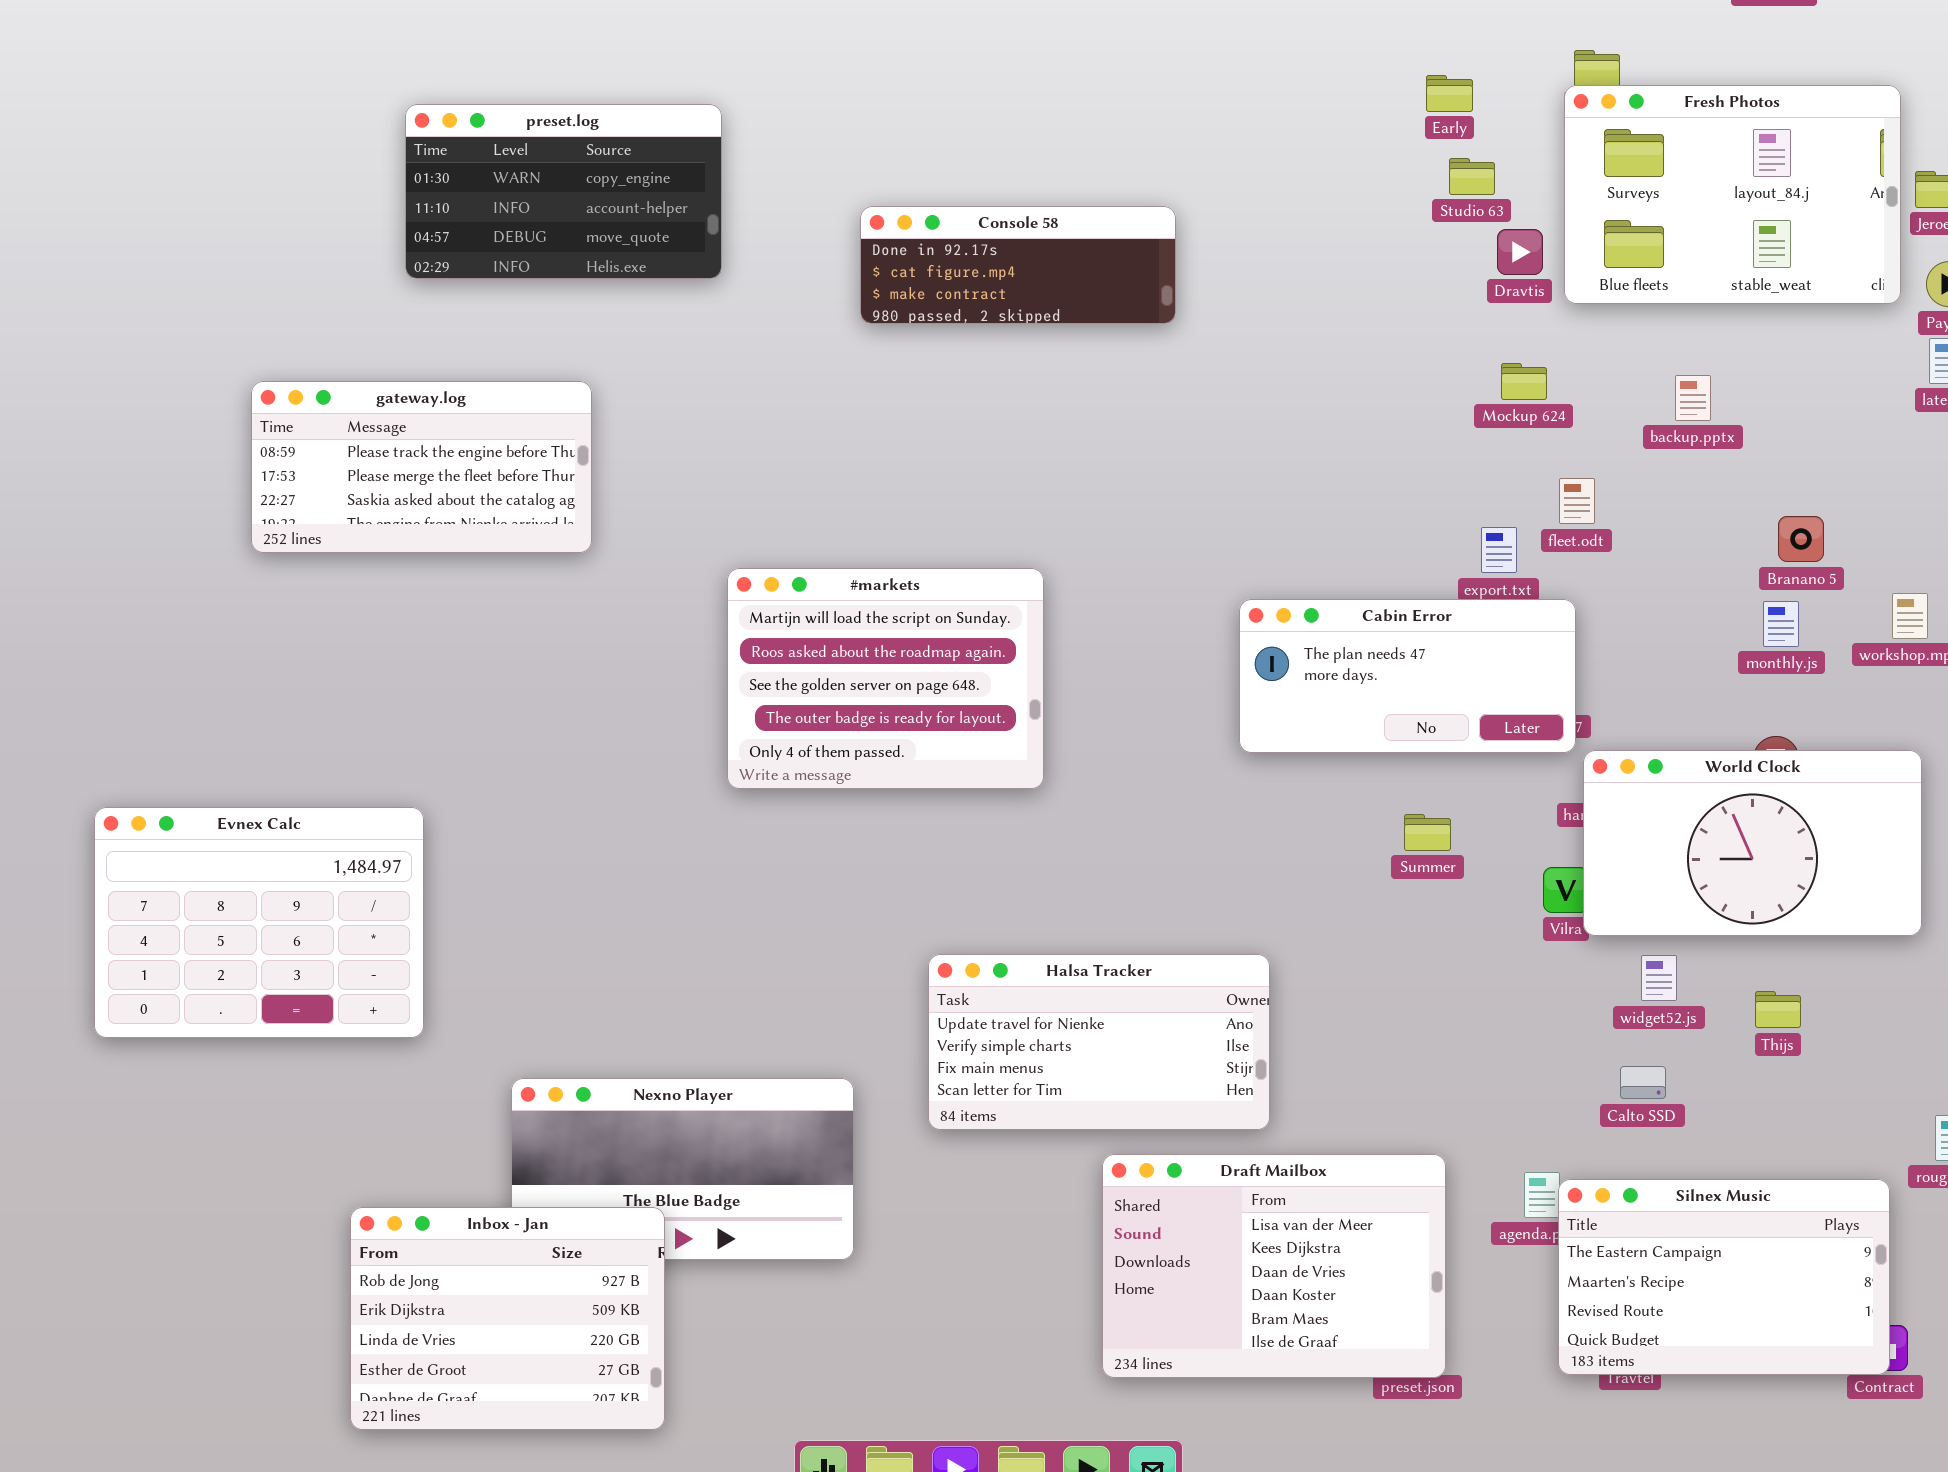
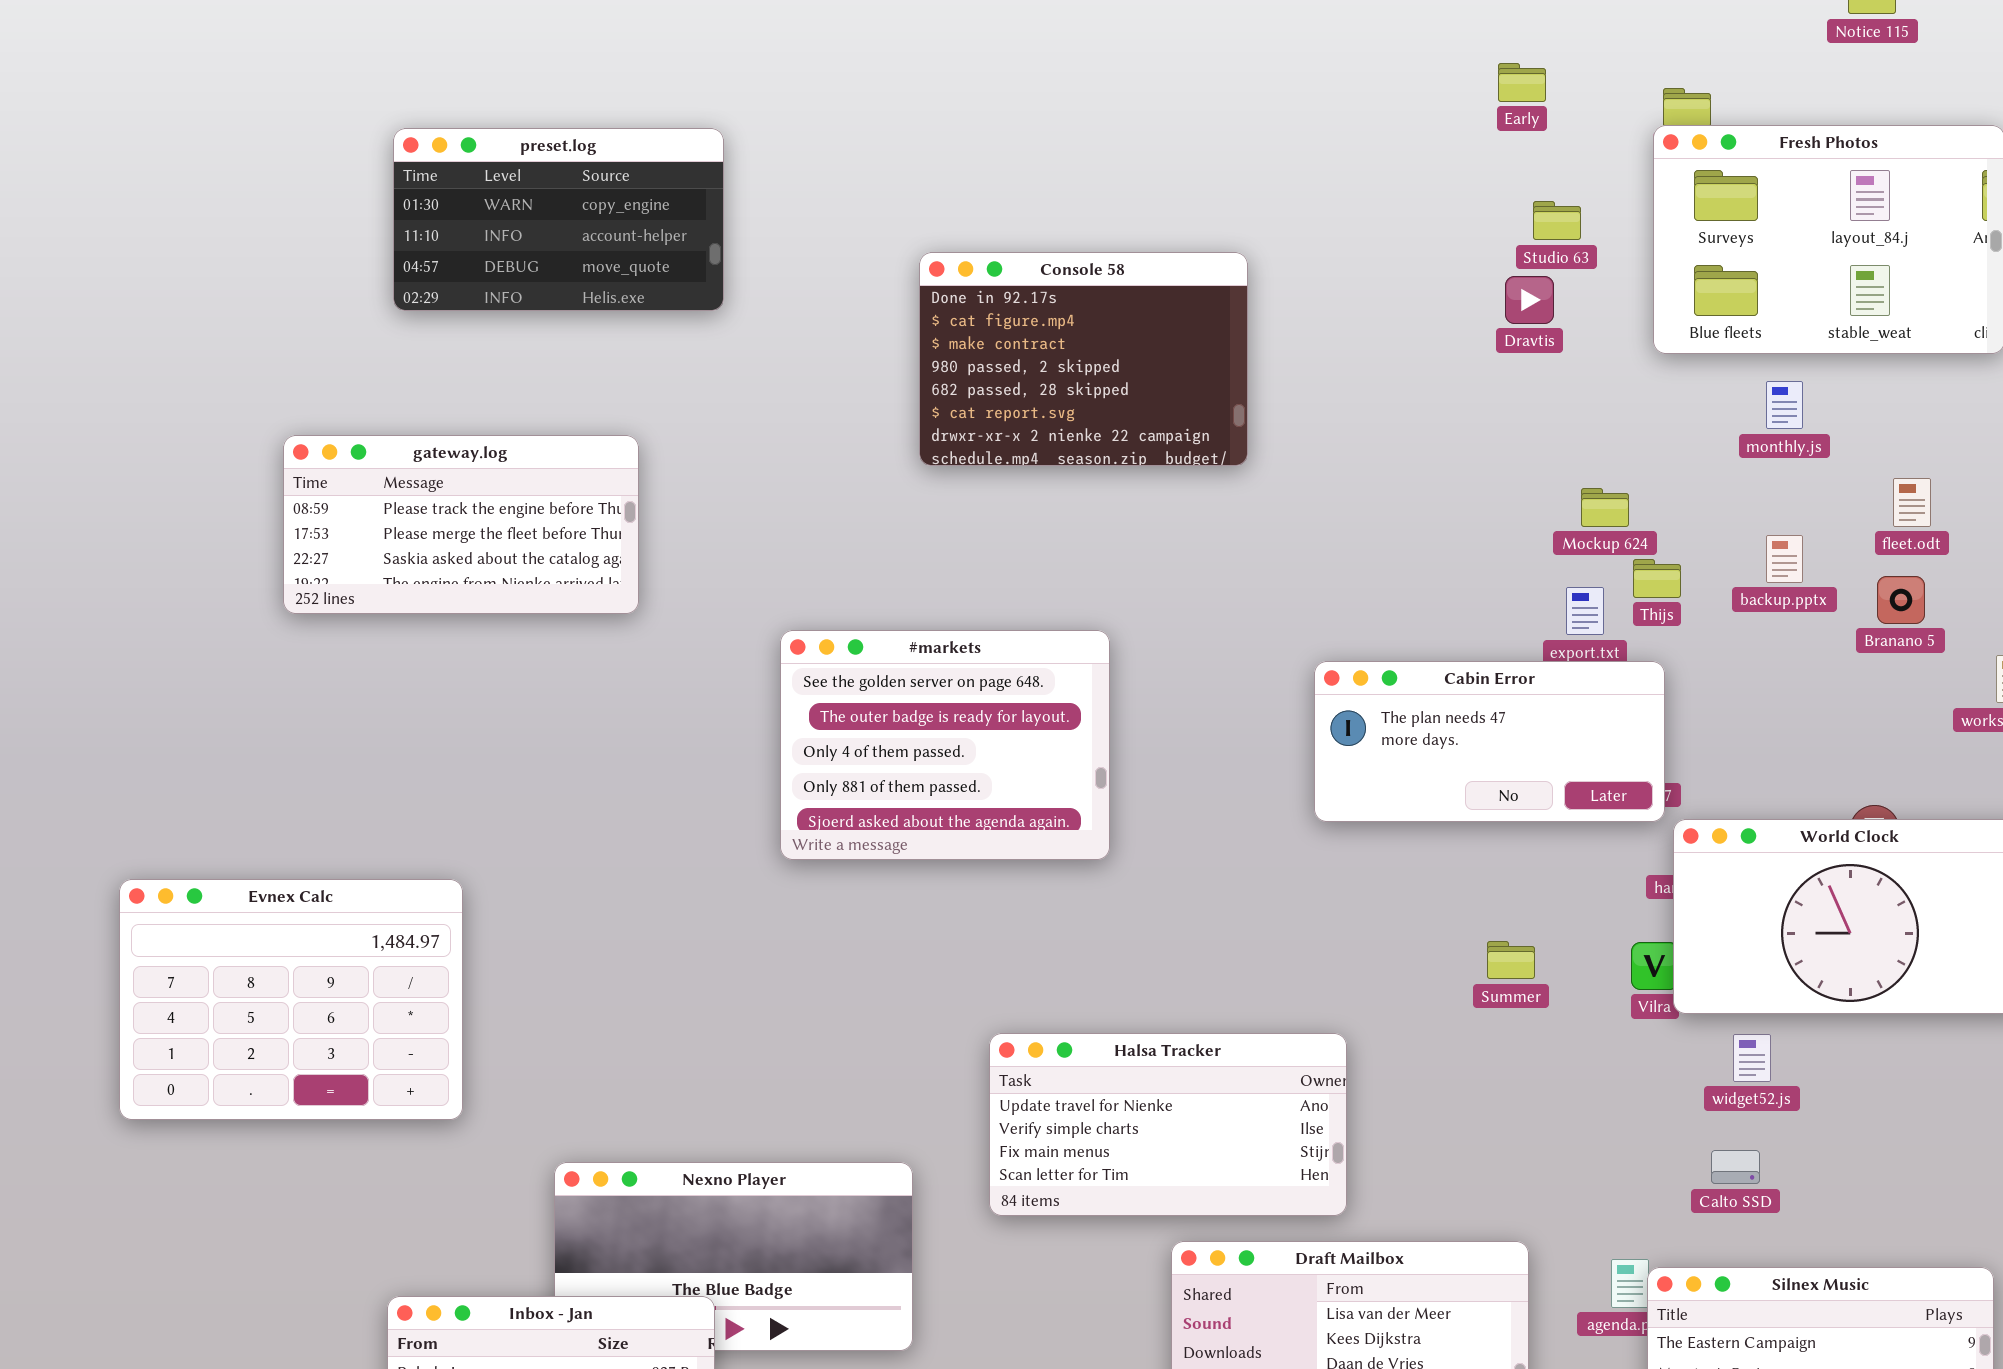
Early: [1426,75,1473,112] -> [1498,63,1546,102], moved
preset.log: [405,104,722,279] -> [393,128,724,311], moved
Console 58: [860,206,1176,324] -> [919,252,1248,466], resized
Dravtis: [1497,229,1543,275] -> [1505,276,1554,324], moved
Mockup 624: [1501,363,1547,400] -> [1581,488,1629,527], moved
backup.pptx: [1675,375,1711,421] -> [1766,535,1803,583], moved
fleet.odt: [1559,478,1595,524] -> [1893,478,1931,527], moved
#markets: [727,568,1044,789] -> [780,630,1110,860], scrolled down 2 rows
monthly.js: [1763,601,1799,647] -> [1766,381,1803,429], moved
Summer: [1404,814,1451,851] -> [1487,941,1535,979], moved
Thijs: [1755,991,1801,1028] -> [1633,559,1681,598], moved

